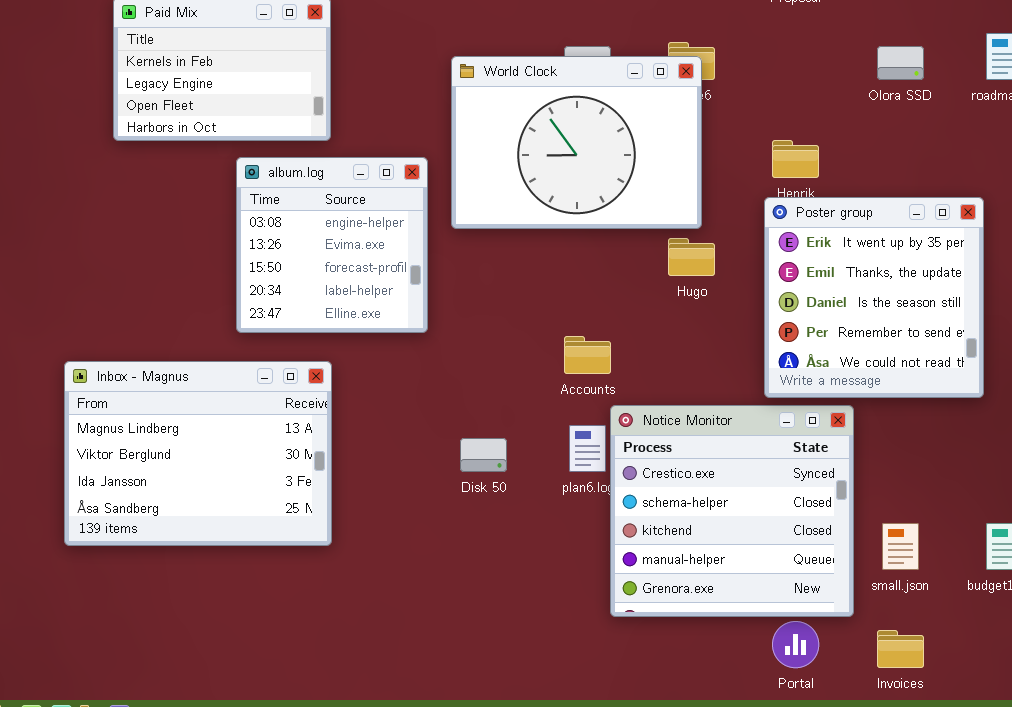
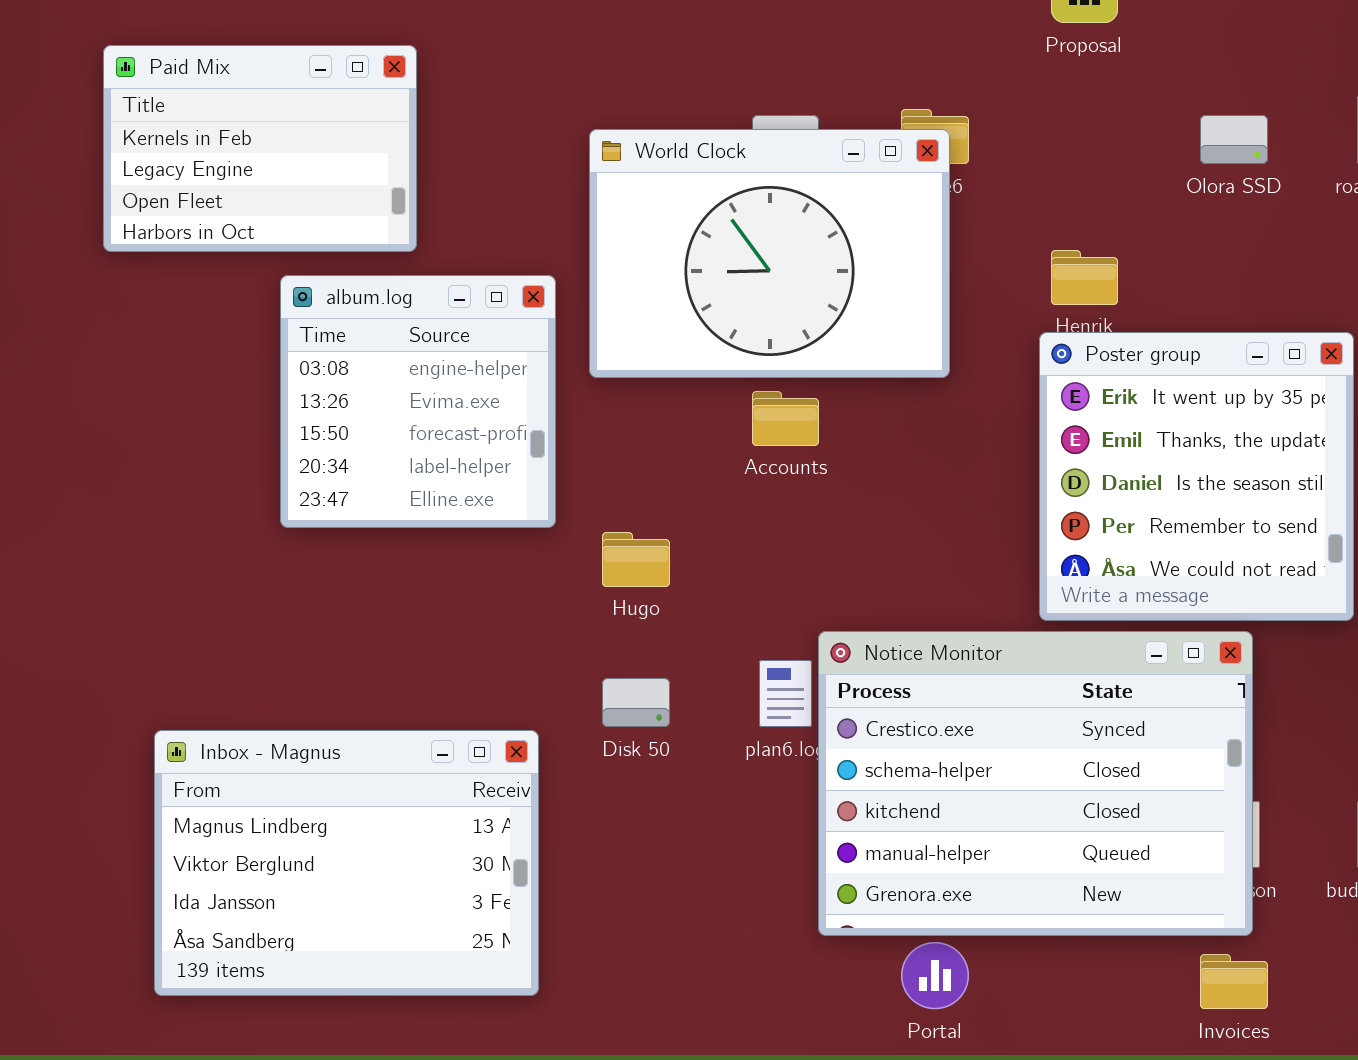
Hugo: [668,238,715,276] -> [602,532,670,587], moved
Accounts: [564,336,611,374] -> [752,391,819,446], moved
Inbox - Magnus: [64,361,332,546] -> [154,730,539,996], moved
Notice Monitor: [610,405,854,617] -> [818,631,1253,936], resized
Portal: [772,621,819,668] -> [901,942,969,1009], moved

